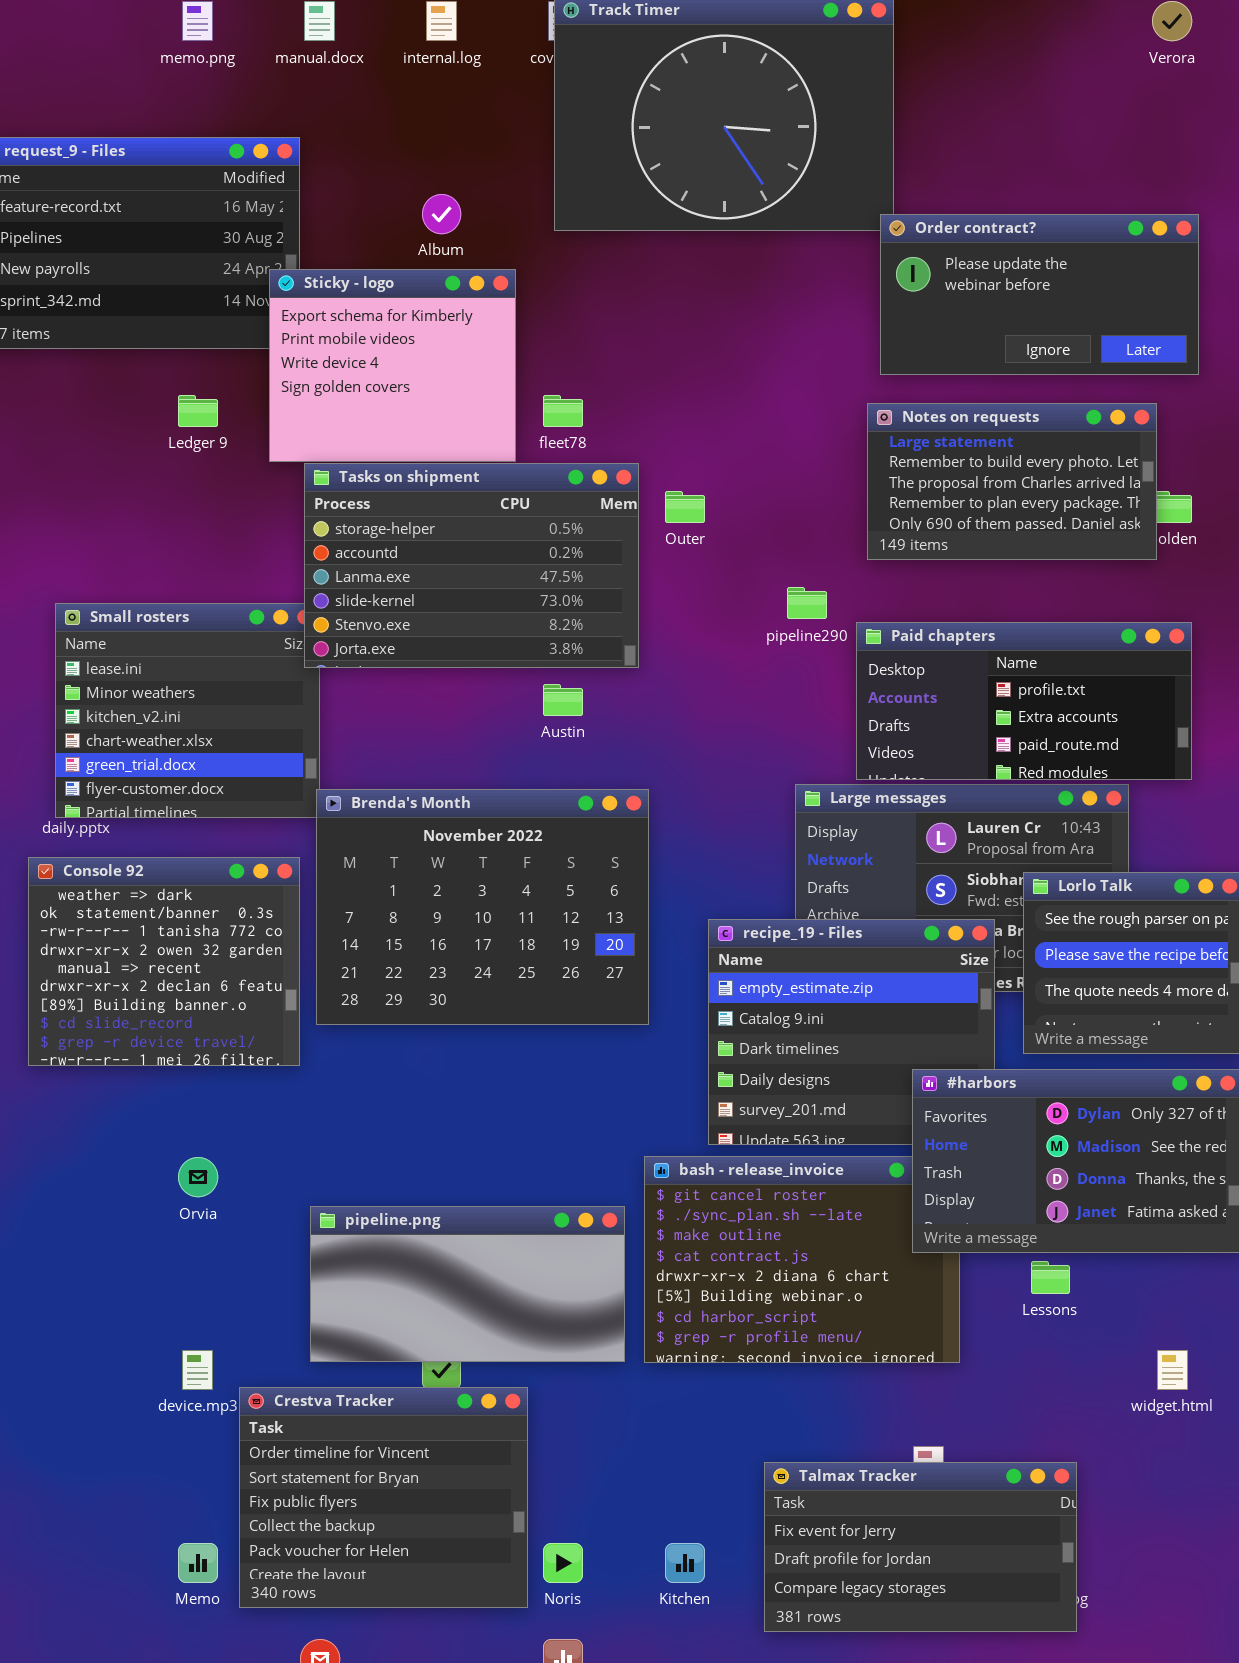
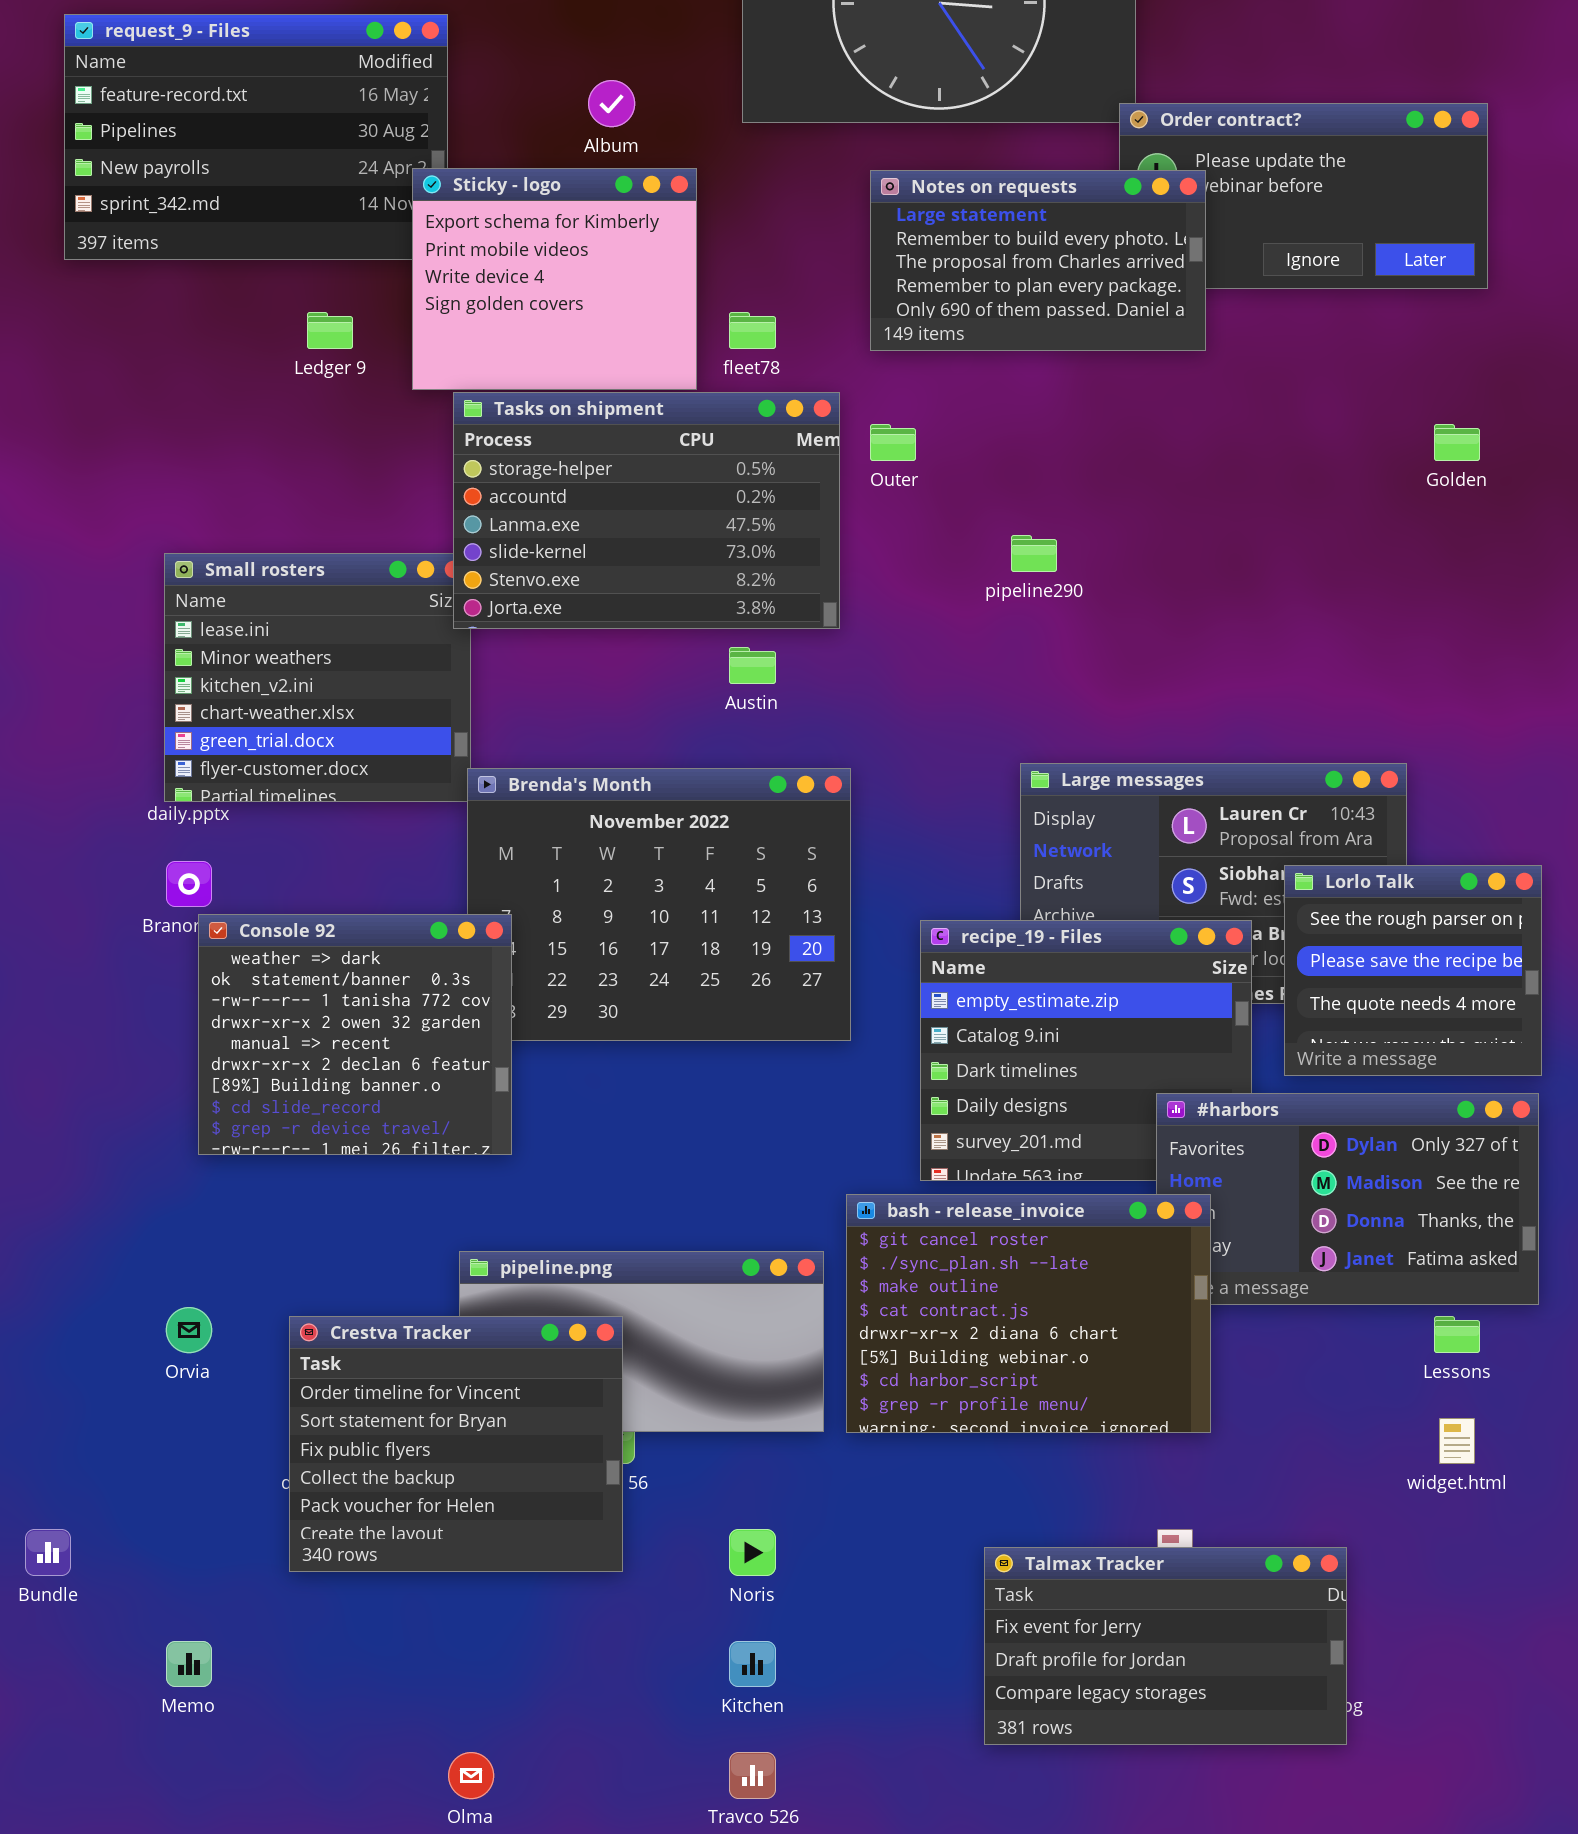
Notes on requests: [867,403,1157,560] -> [870,170,1206,351], moved
Paid chapters: [856,622,1192,780] -> none, closed
Console 92: [28,857,300,1066] -> [198,914,512,1155], moved
bash - release_invoice: [644,1156,960,1363] -> [846,1194,1211,1433], raised
Orvia: [178,1157,218,1197] -> [166,1307,212,1353], moved
Lessons: [1031,1261,1070,1294] -> [1434,1316,1480,1353], moved
Crestva Tracker: [239,1387,528,1608] -> [289,1316,623,1572], moved
Memo: [178,1543,218,1583] -> [166,1641,212,1687], moved
Noris: [543,1543,583,1583] -> [729,1529,776,1576], moved
Kitchen: [665,1543,705,1583] -> [729,1641,776,1687], moved

